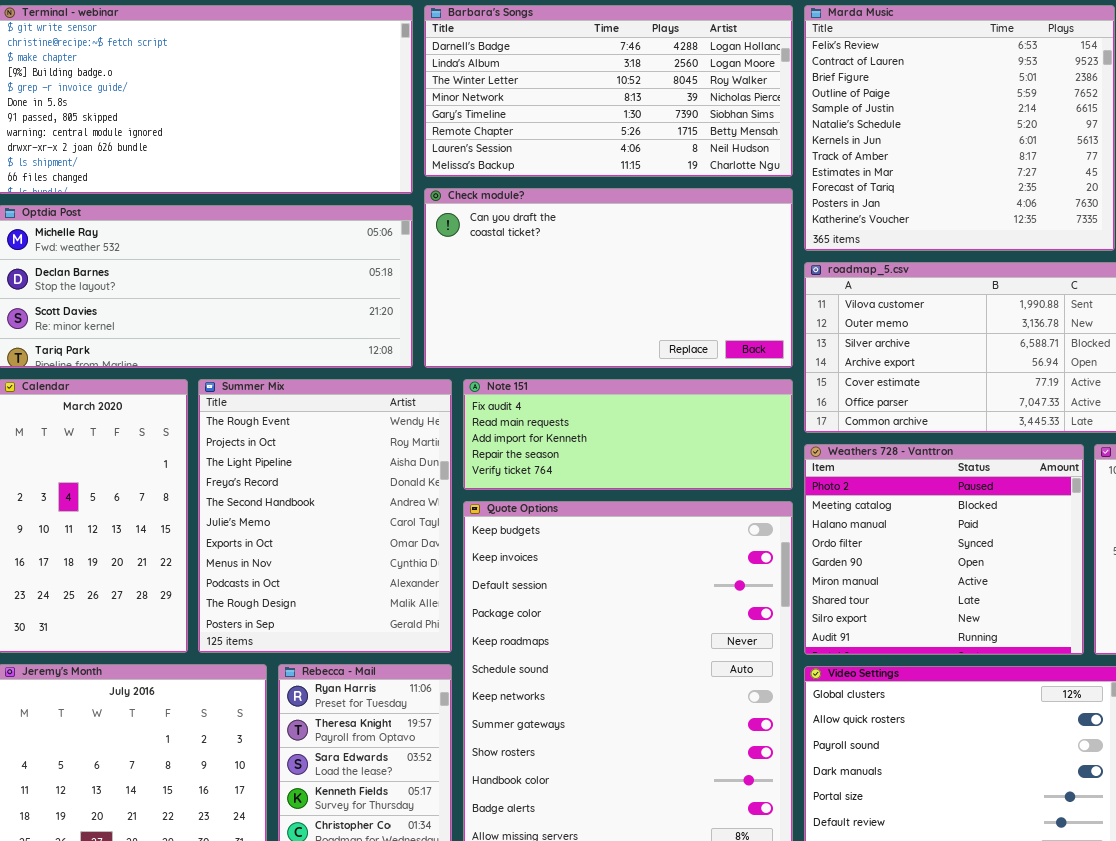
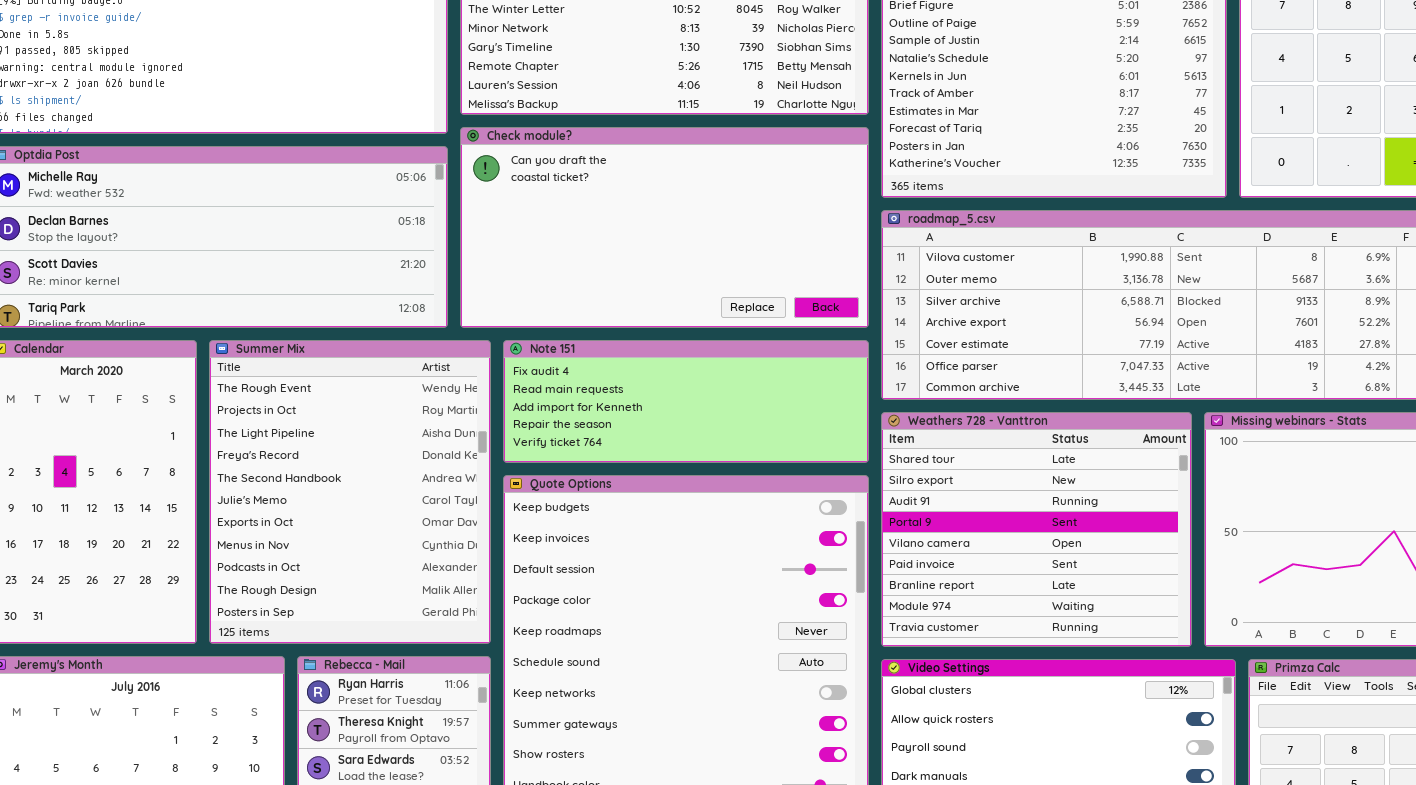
Weathers 728 - Vanttron: [804,444,1084,655] -> [881,412,1192,647], scrolled down 6 rows

